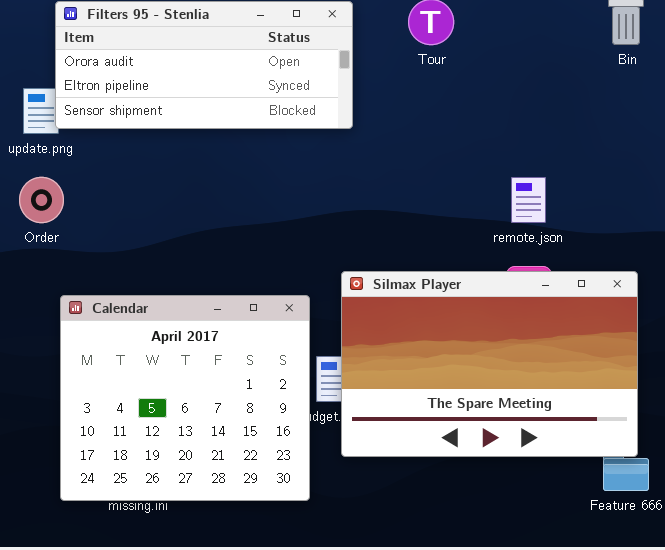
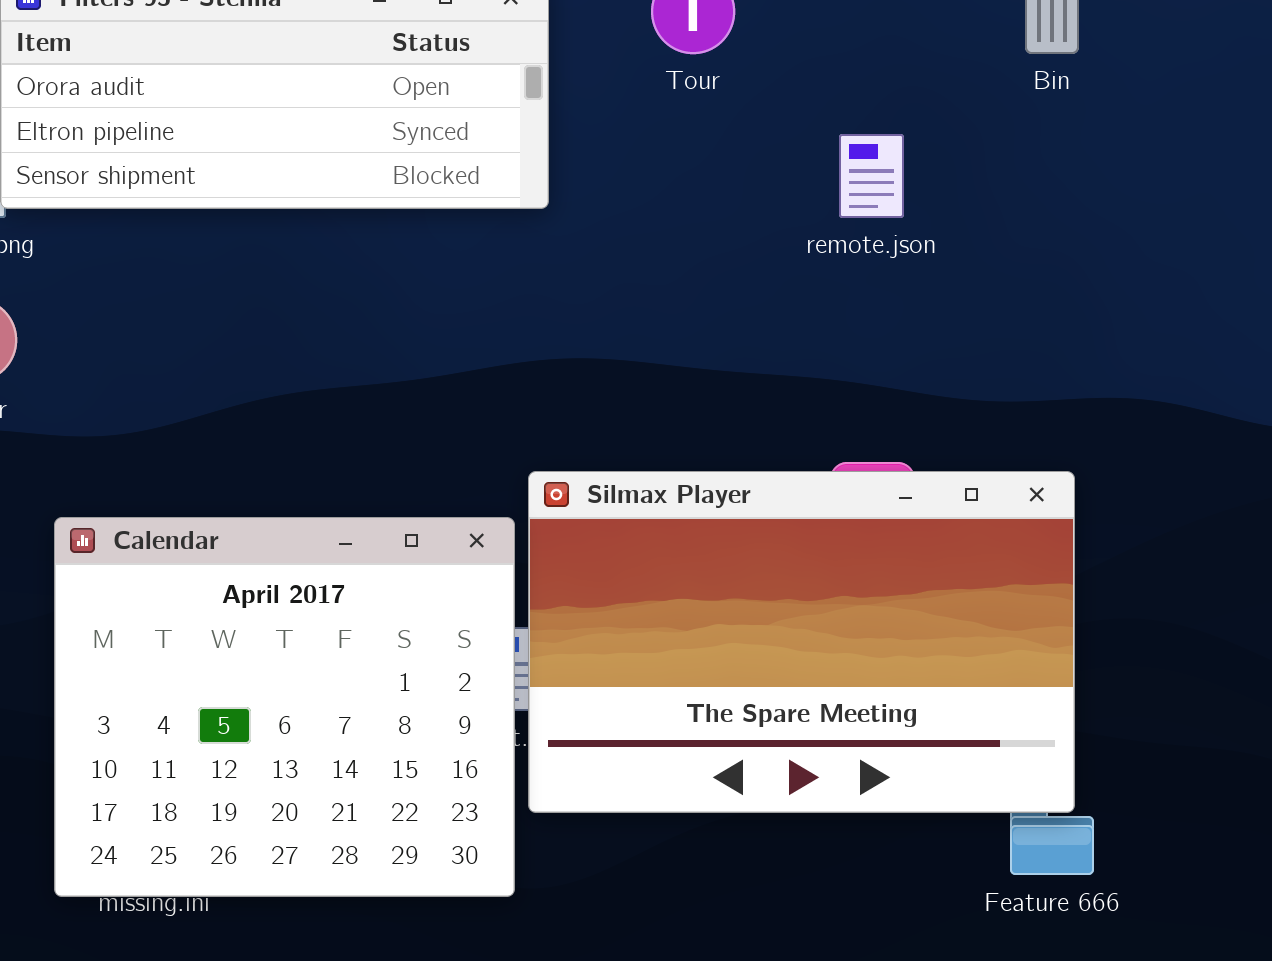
remote.json: [511,177,546,223] -> [839,134,904,218], moved
Calendar: [60,295,310,501] -> [54,517,515,897], moved

